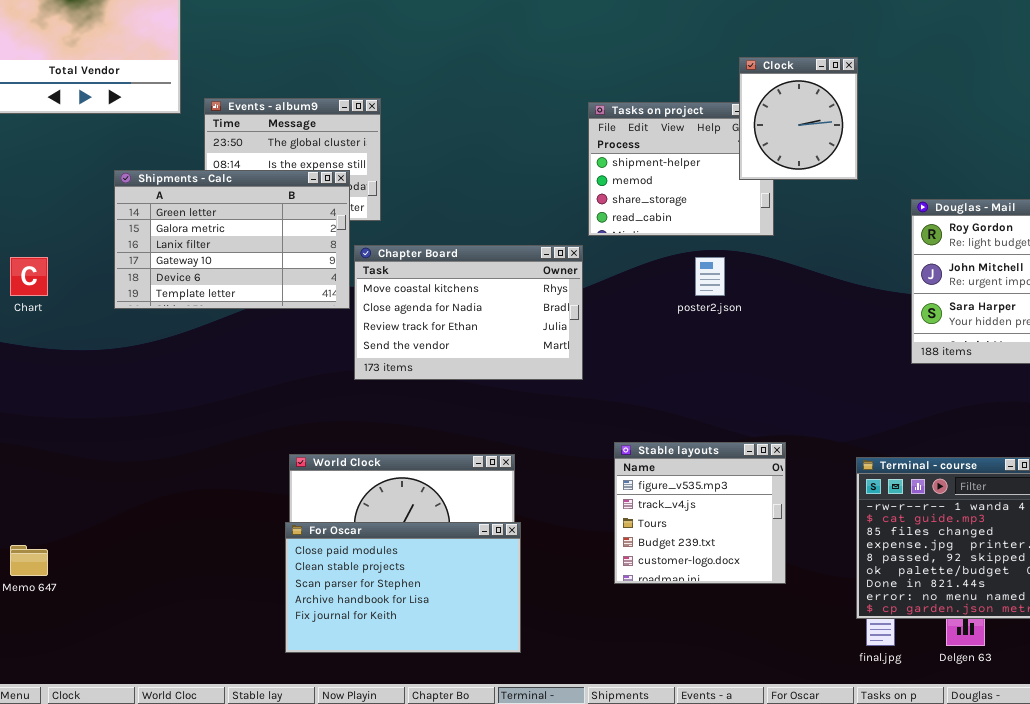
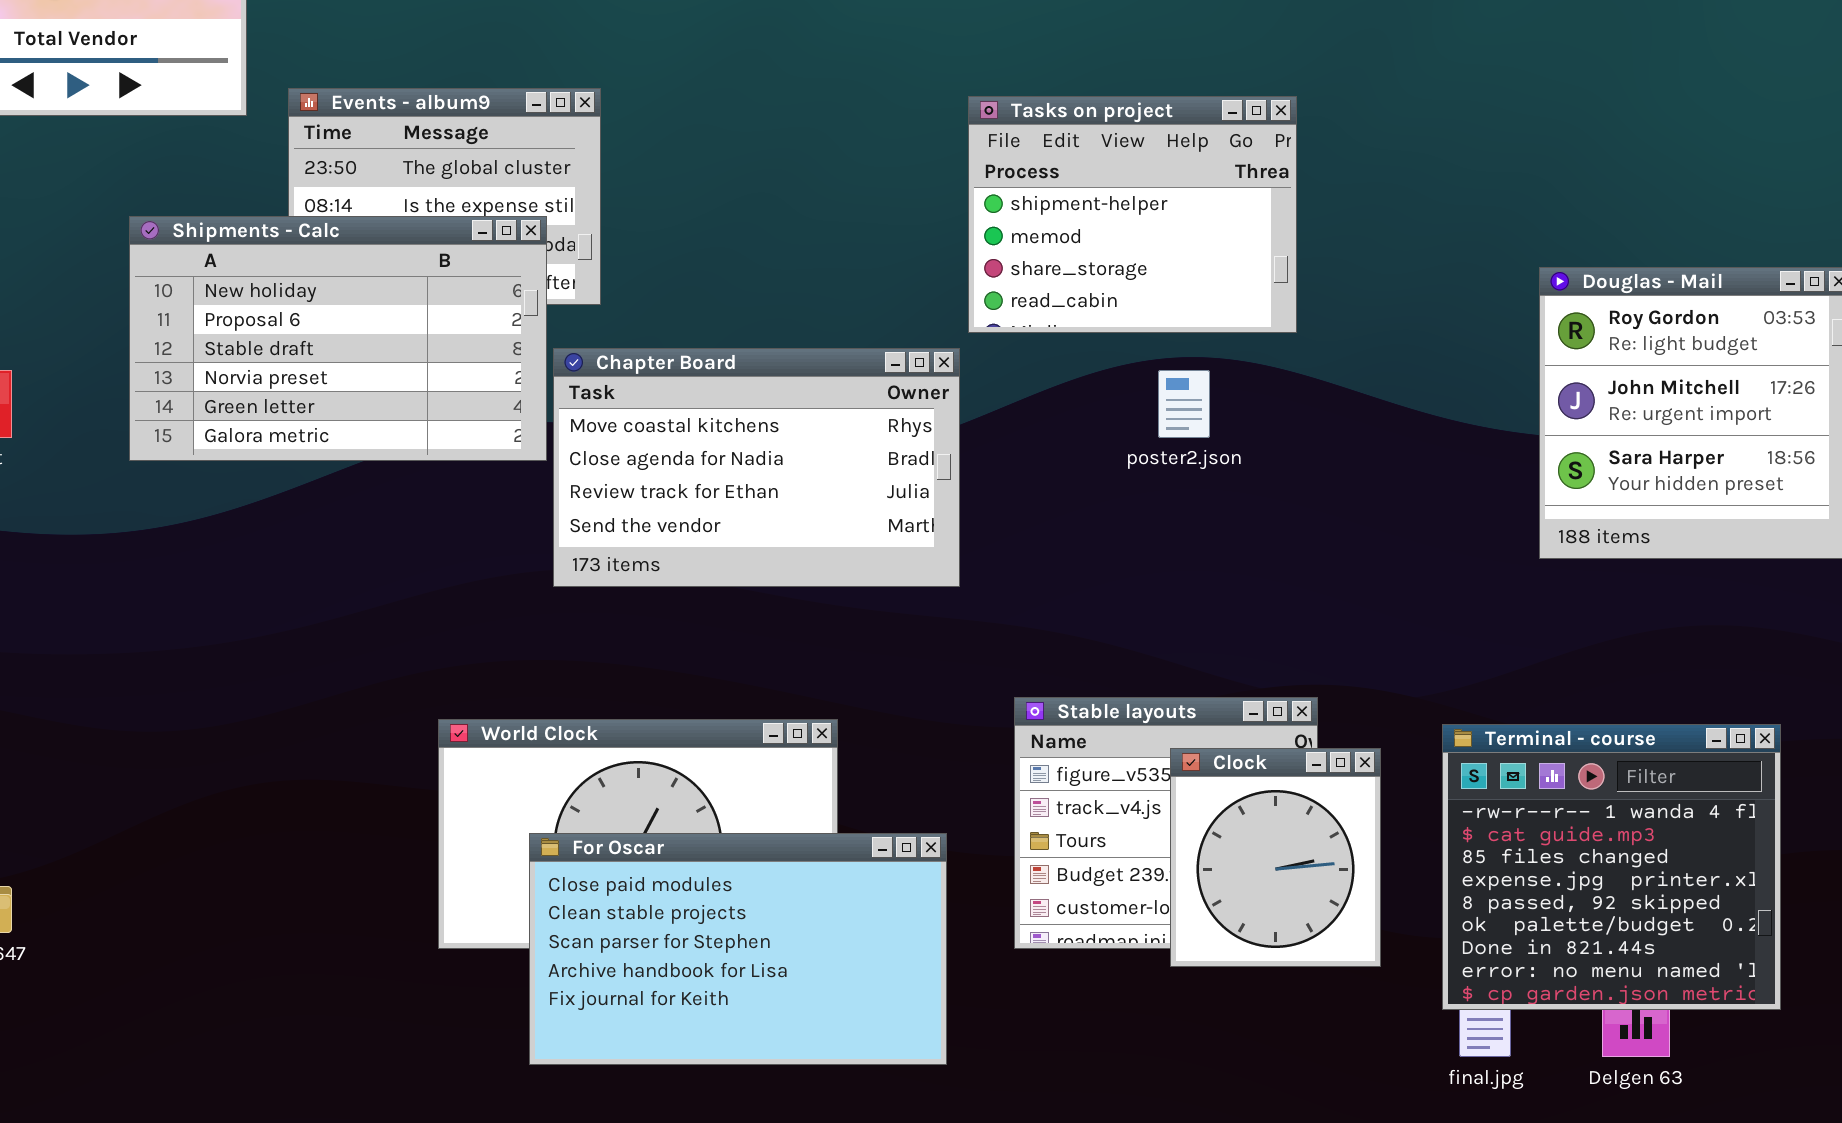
Clock: [739,57,858,180] -> [1170,748,1381,967], moved
Shipments - Calc: [114,170,350,309] -> [129,216,547,461], scrolled up 4 rows
For Oscar: [285,522,521,653] -> [529,833,947,1065], moved

